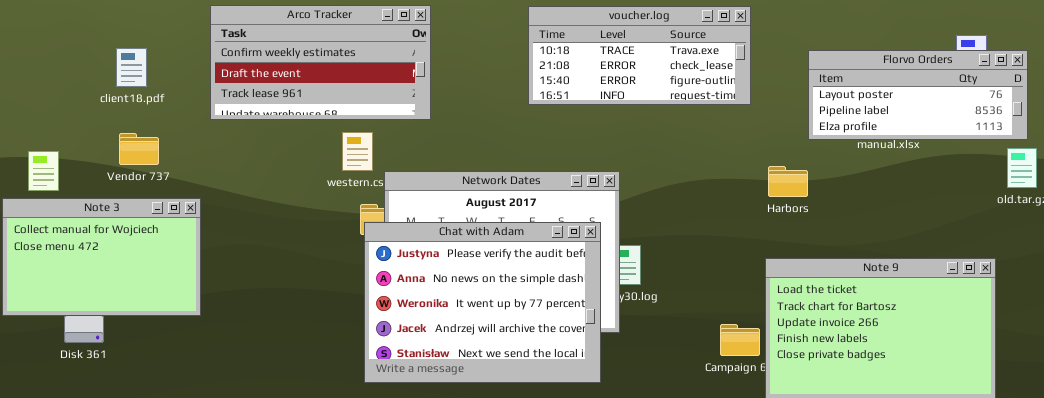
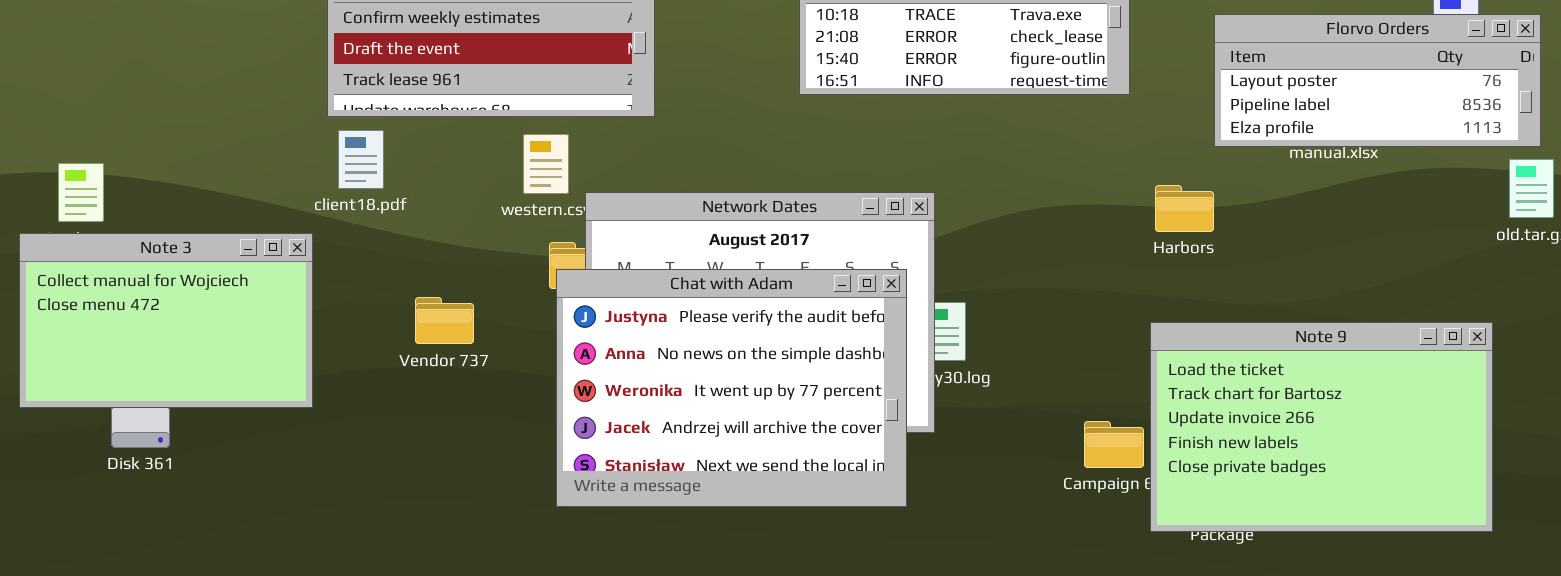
client18.pdf: [116,48,147,87] -> [338,130,384,189], moved
Vendor 737: [119,133,159,165] -> [415,297,474,344], moved

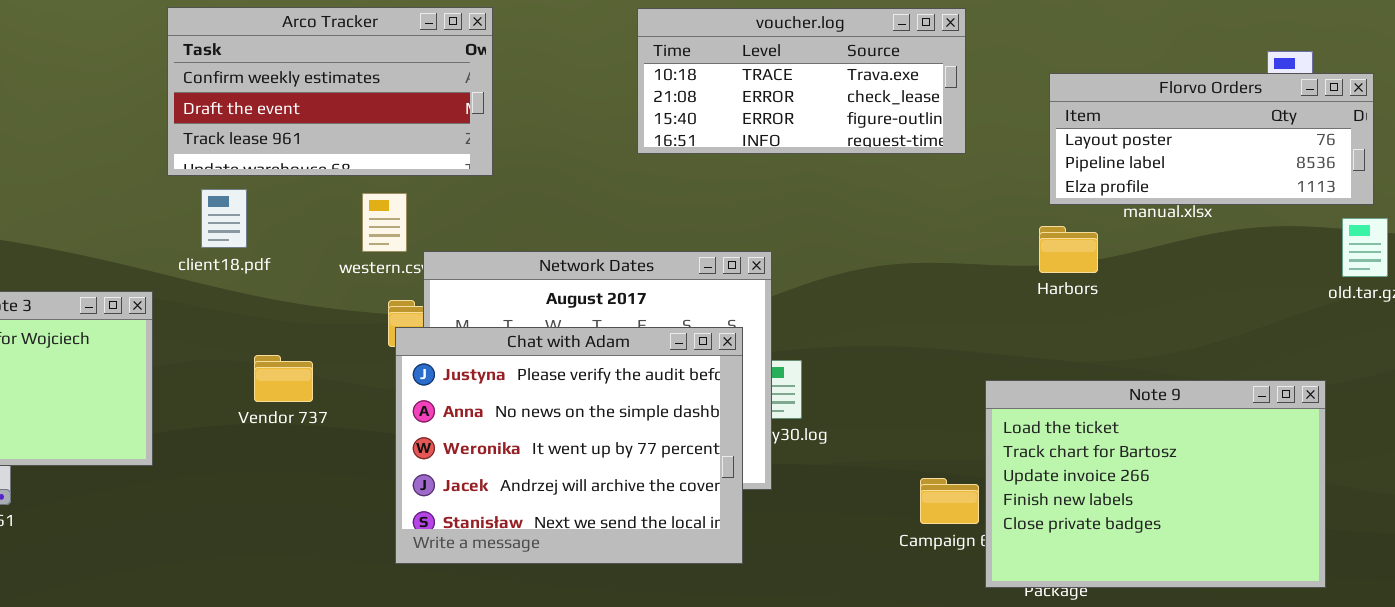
client18.pdf: [338,130,384,189] -> [201,189,247,248], moved
Harbors: [1155,185,1214,232] -> [1039,226,1098,273], moved

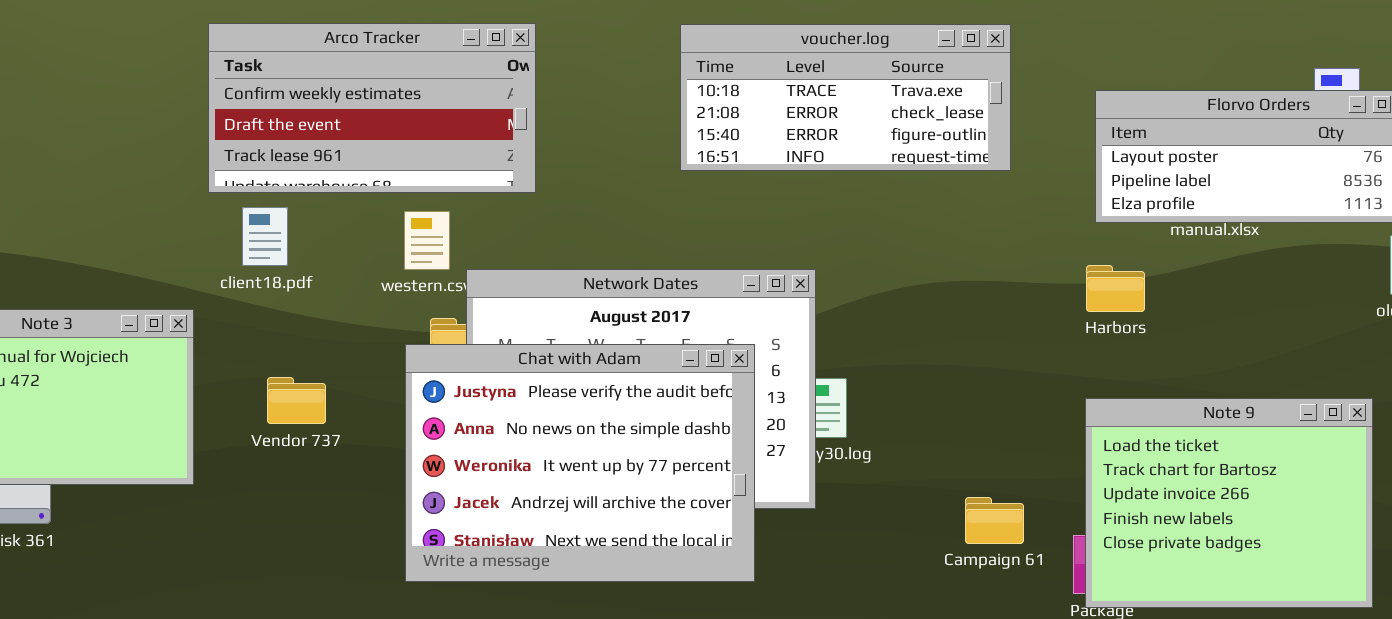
Harbors: [1039,226,1098,273] -> [1086,265,1145,312], moved
Chat with Adam: [395,327,743,564] -> [405,344,755,582], moved
Vendor 737: [254,355,313,402] -> [267,377,326,424], moved
Note 9: [985,380,1326,588] -> [1085,398,1373,608], resized

